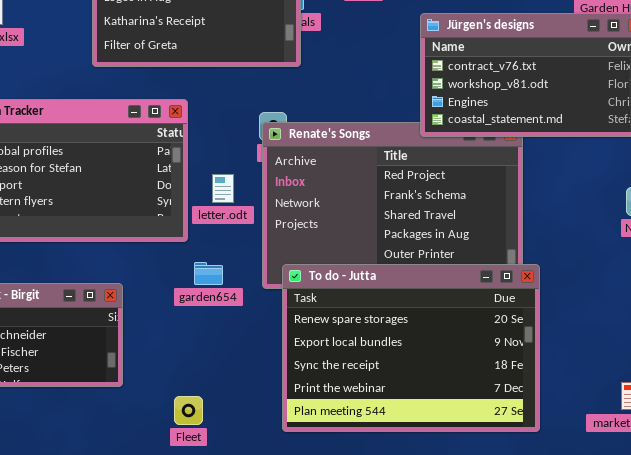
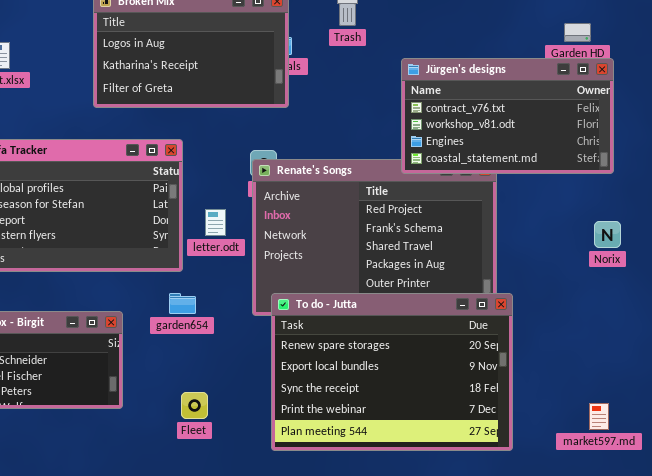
garden654: [194,262,223,285] -> [169,293,196,314], moved
Fleet: [174,396,203,425] -> [181,392,208,419], moved

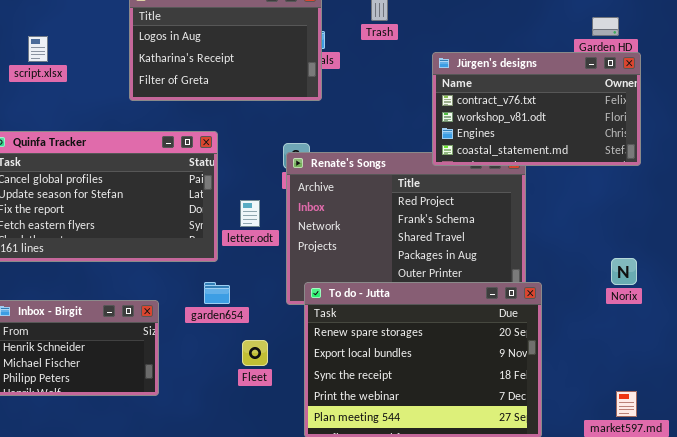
Norix: [594,221,621,248] -> [611,258,637,285], moved
Fleet: [181,392,208,419] -> [242,340,268,366], moved

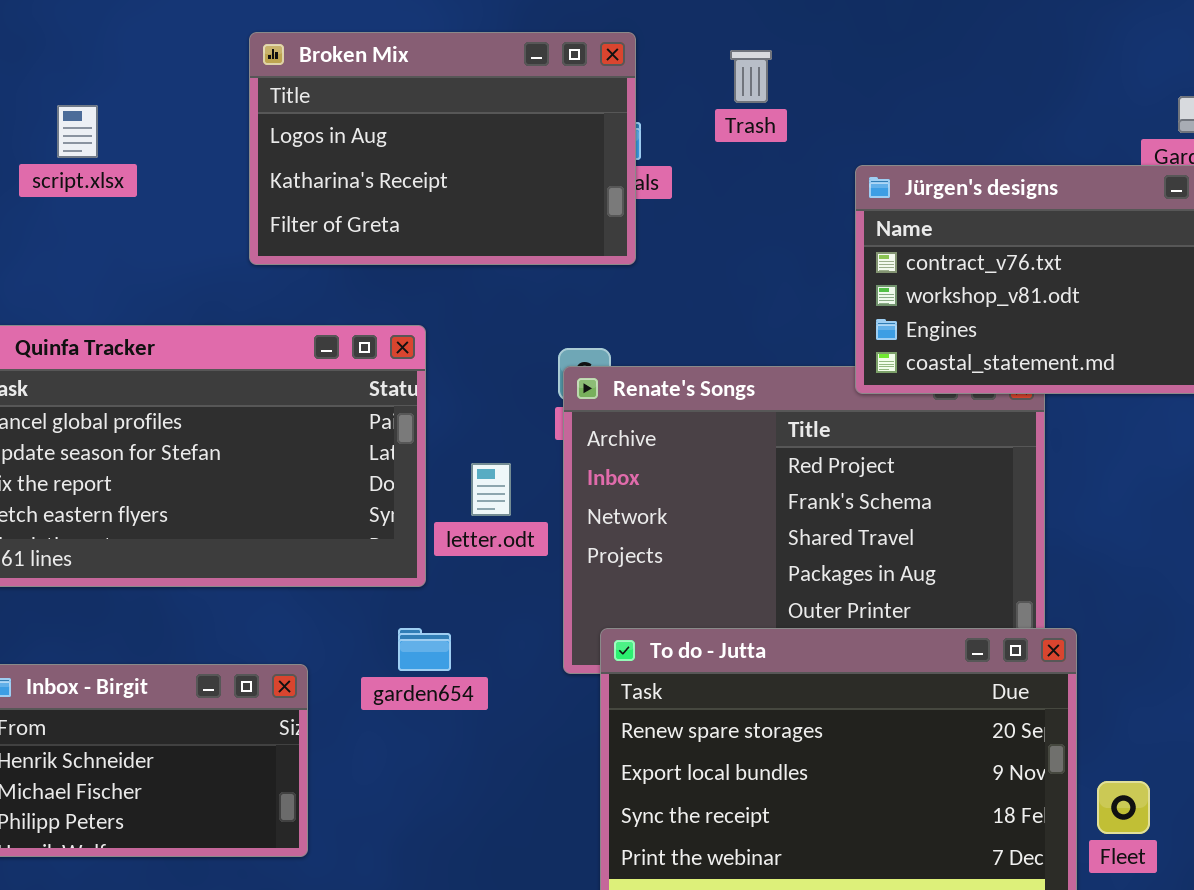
script.xlsx: [28,36,48,62] -> [57,105,98,158], moved
Fleet: [242,340,268,366] -> [1097,781,1150,834], moved

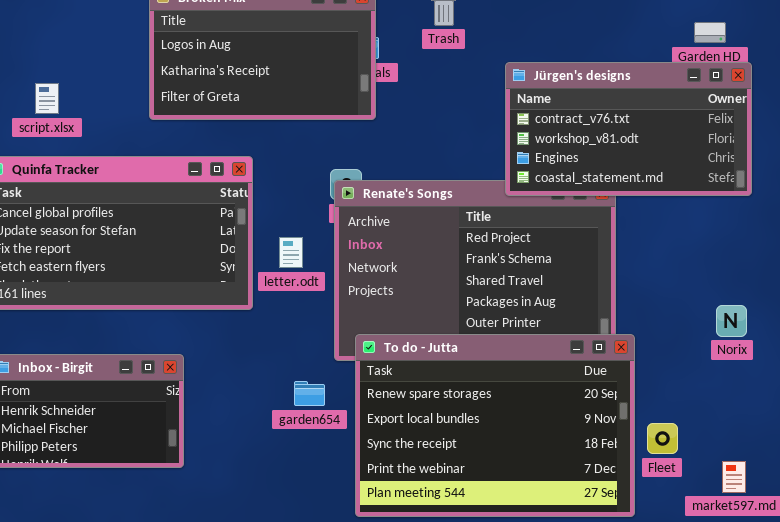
script.xlsx: [57,105,98,158] -> [35,83,59,114], moved
garden654: [398,628,451,671] -> [294,381,325,406], moved

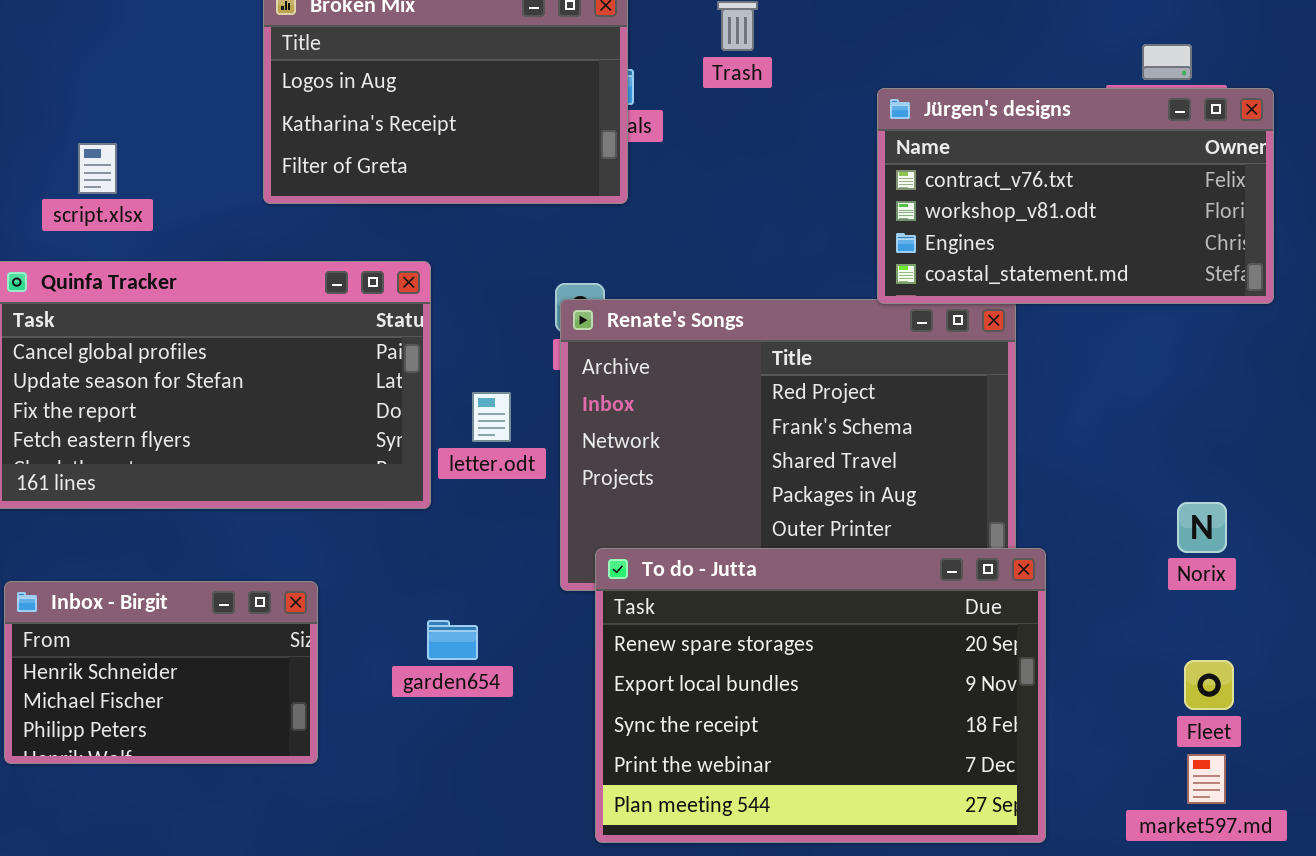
Jürgen's designs: [505,62,752,196] -> [877,88,1274,304], moved
garden654: [294,381,325,406] -> [427,620,478,660], moved
Fleet: [647,423,678,454] -> [1184,660,1234,710], moved

